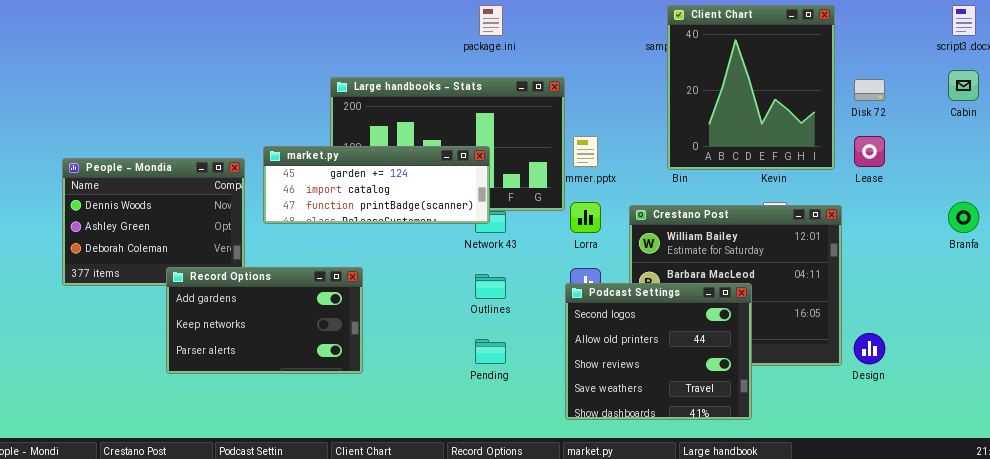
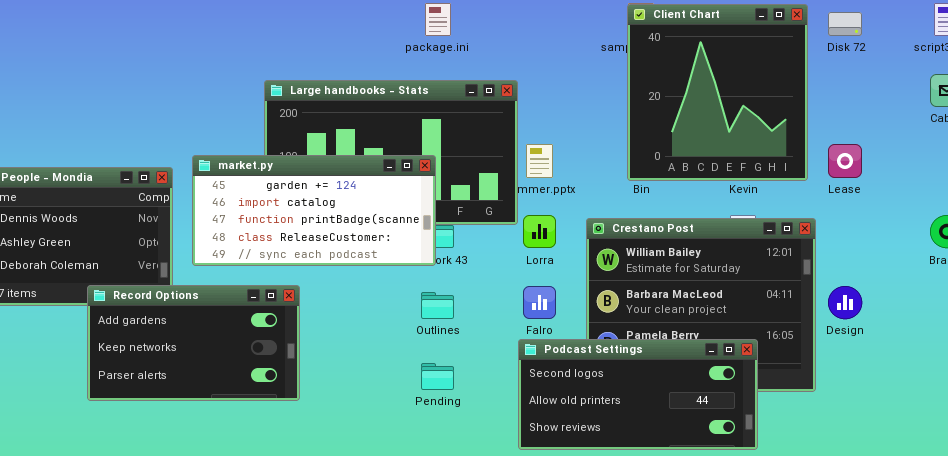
Disk 72: [854,79,885,101] -> [828,12,862,36], moved
market.py: [263,146,490,224] -> [192,155,436,266], resized
Podcast Settings: [565,283,752,420] -> [518,339,758,450], resized
Design: [854,333,885,364] -> [828,286,862,319], moved

